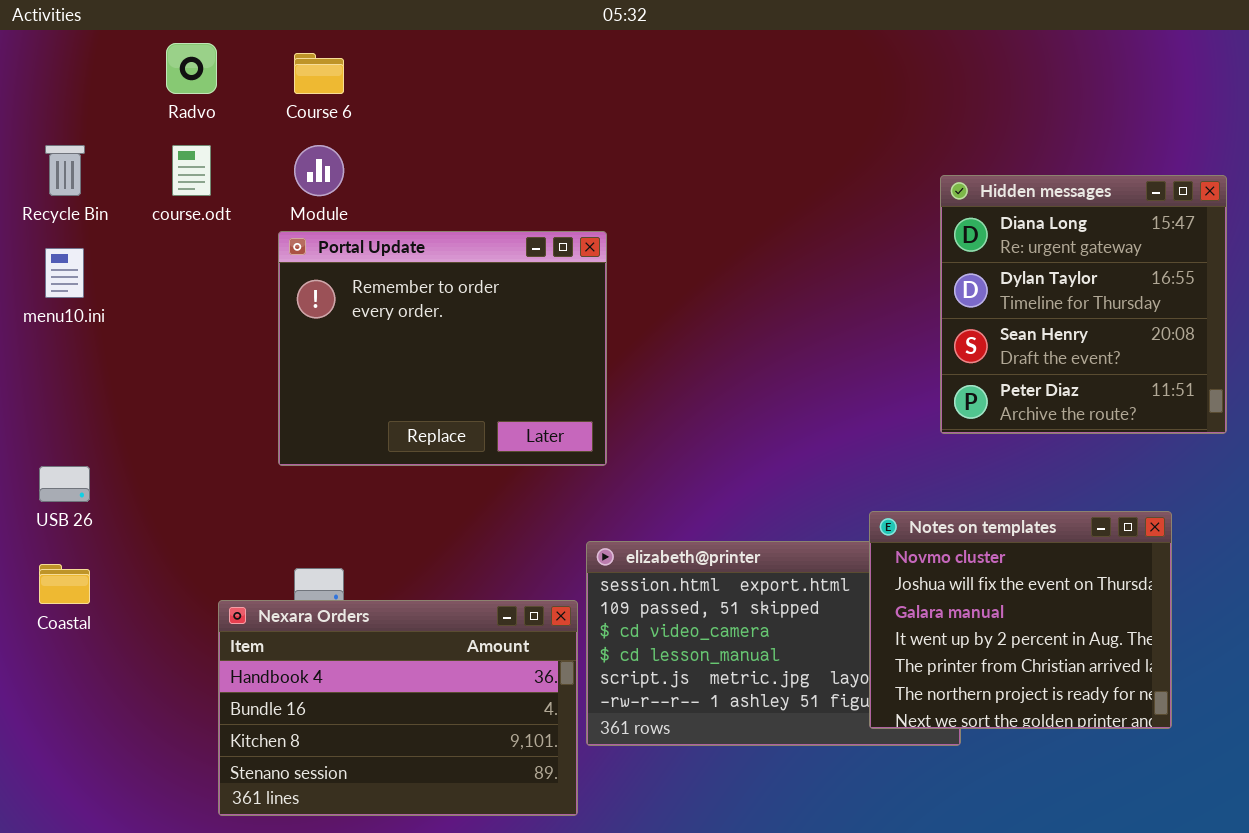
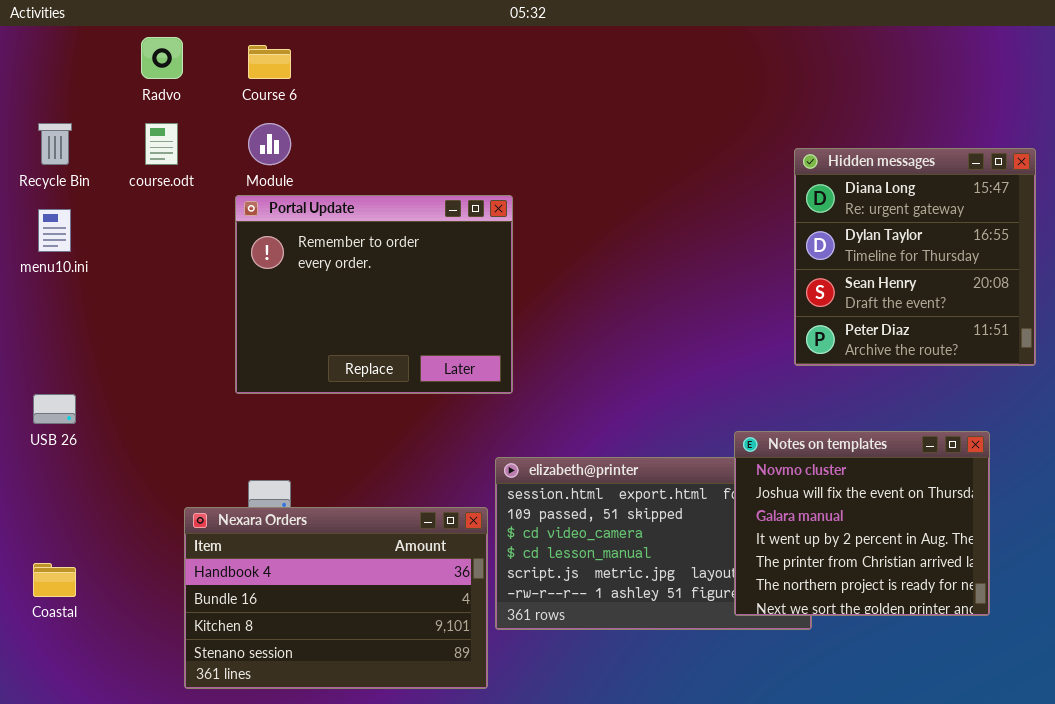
Coastal: [39,564,90,604] -> [33,563,76,597], moved

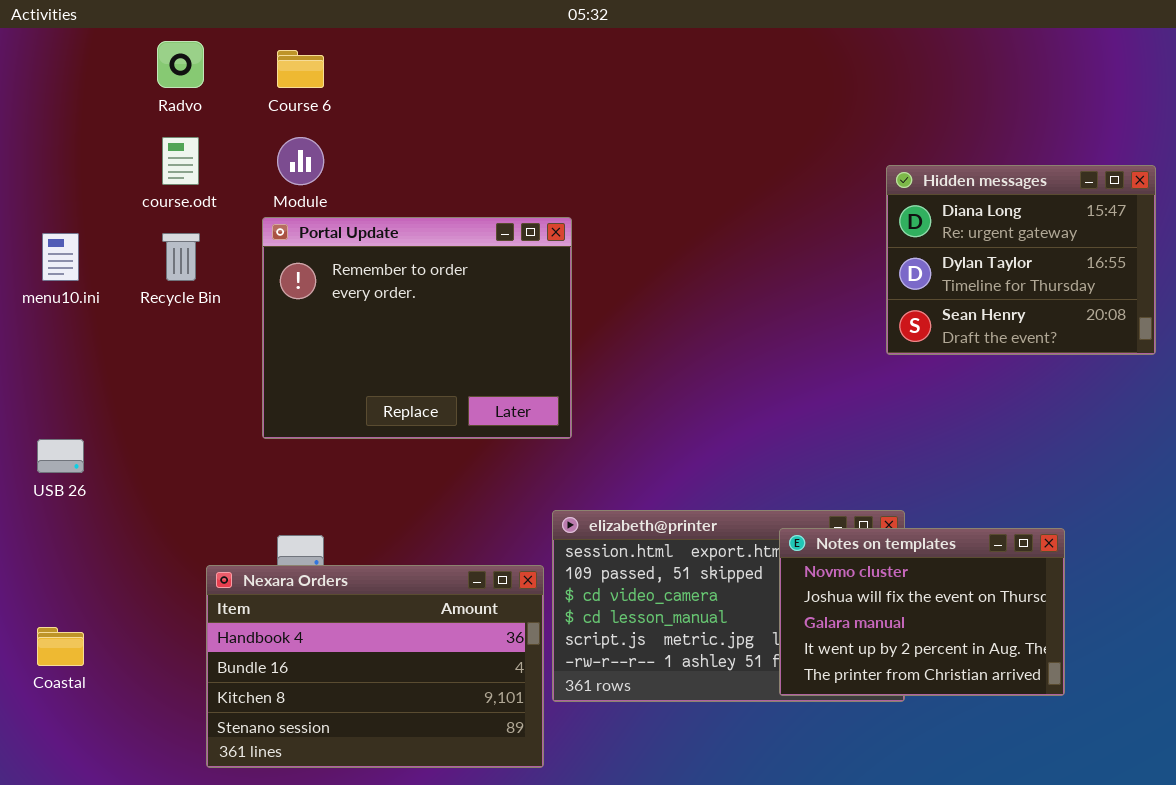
Recycle Bin: [38,123,72,165] -> [162,233,200,281], moved
Hidden messages: [794,148,1036,366] -> [886,165,1156,355], resized
Notes on templates: [734,431,990,616] -> [779,528,1065,696], moved, resized

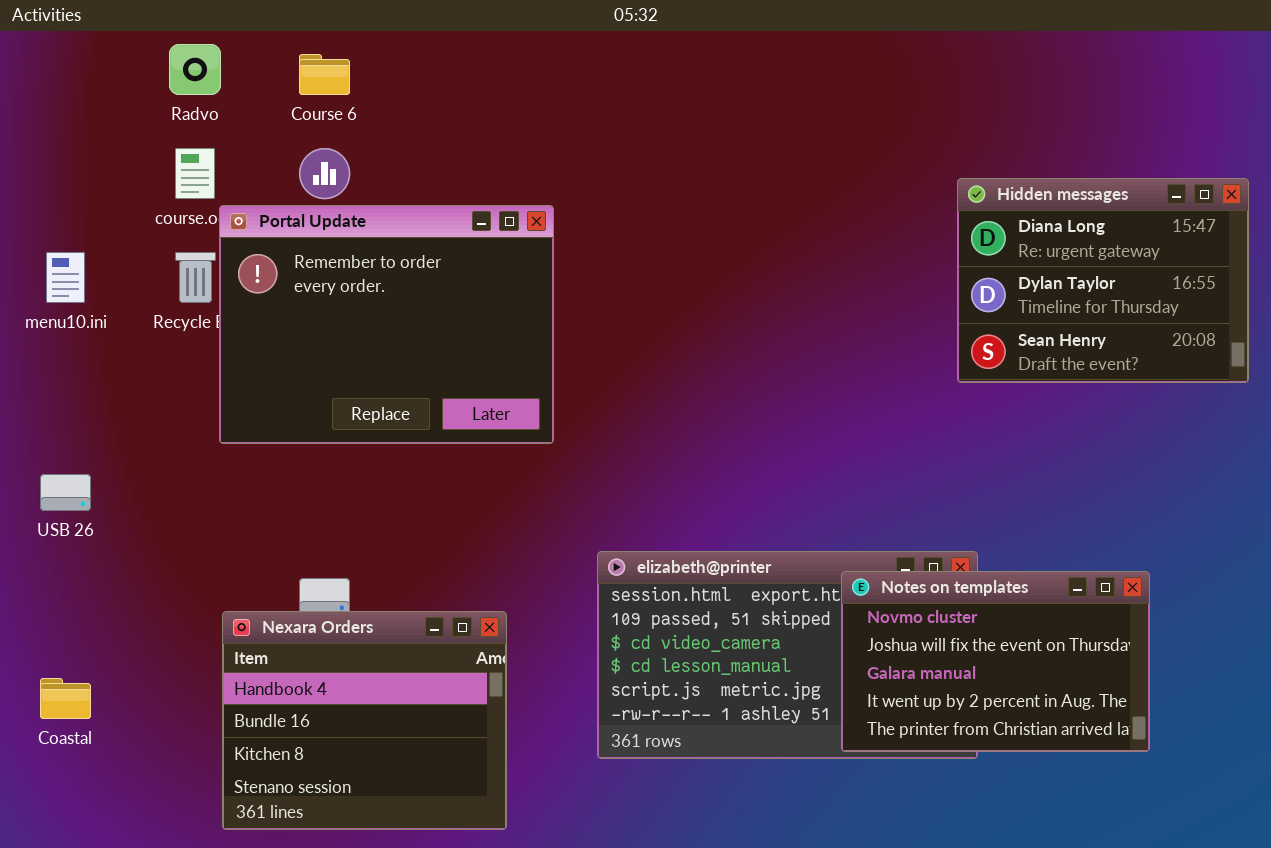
Portal Update: [262,217,572,439] -> [219,205,554,444], moved
Nexara Orders: [206,565,544,768] -> [222,611,507,830], resized

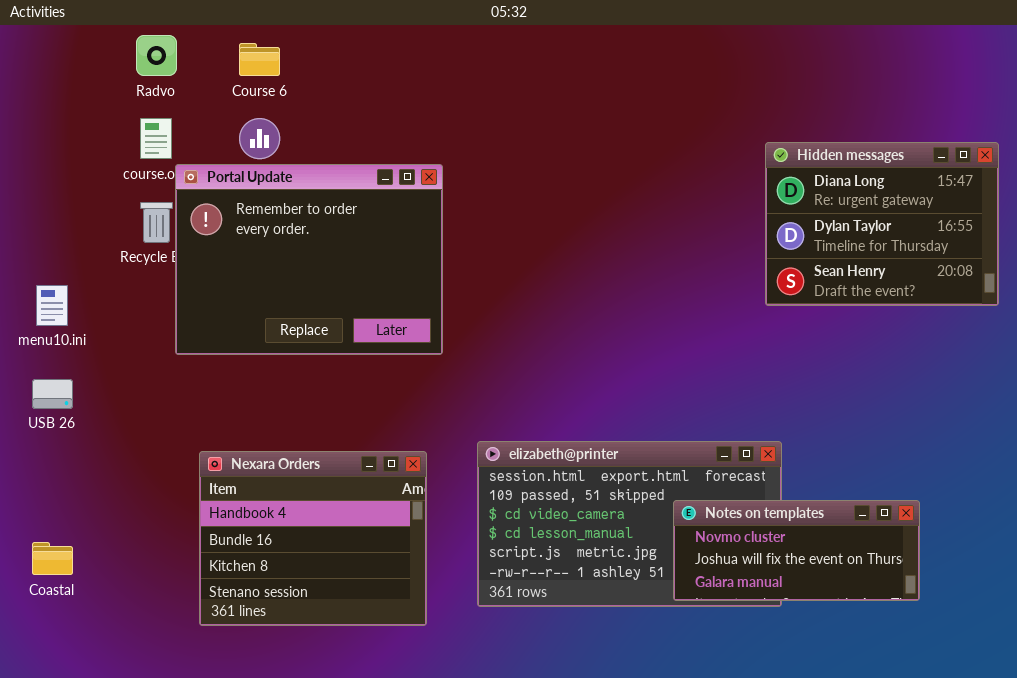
menu10.ini: [46,252,85,303] -> [36,285,68,326], moved
Notes on templates: [841,571,1150,752] -> [673,500,920,601], resized
Nexara Orders: [222,611,507,830] -> [199,451,427,626], moved

